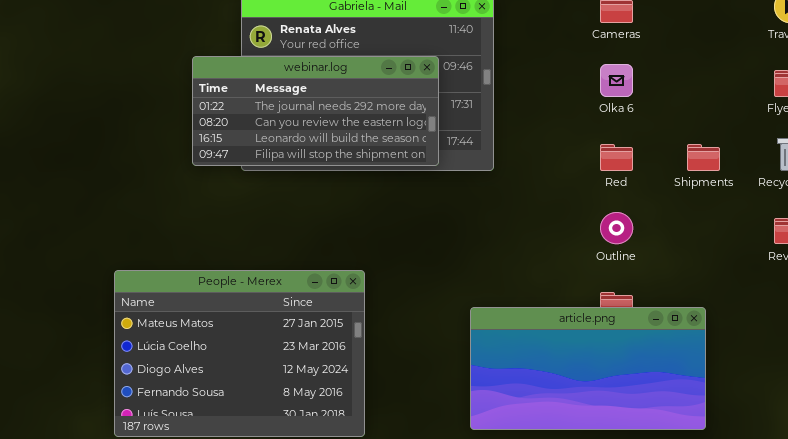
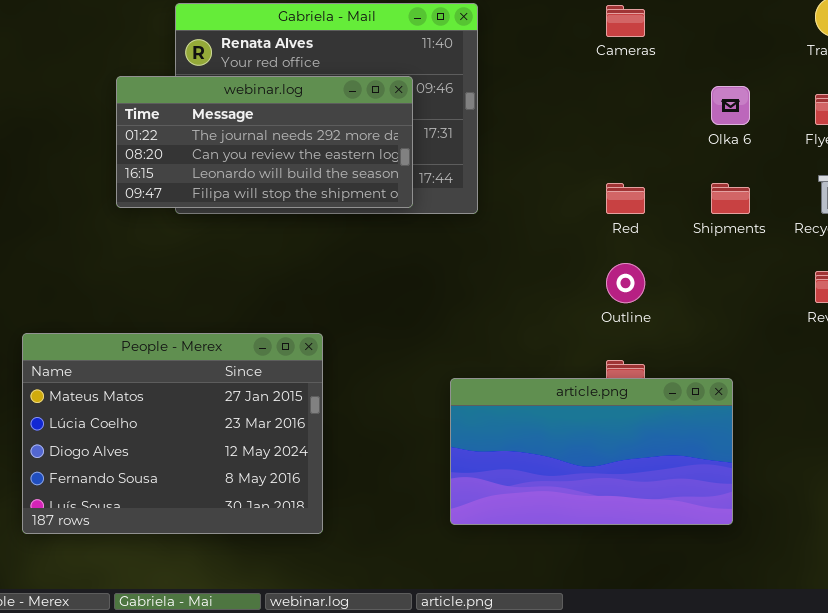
Olka 6: [600,64,633,97] -> [711,86,750,125], moved

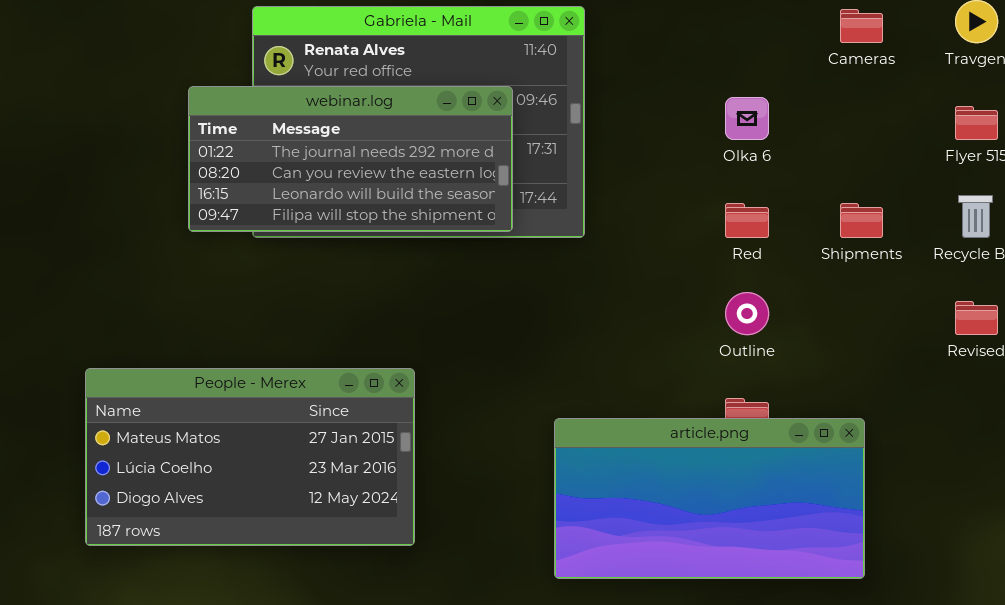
Cameras: [606,5,645,37] -> [840,9,883,43], moved
Olka 6: [711,86,750,125] -> [725,97,769,140], moved
People - Merex: [22,333,323,534] -> [85,368,415,546], resized

